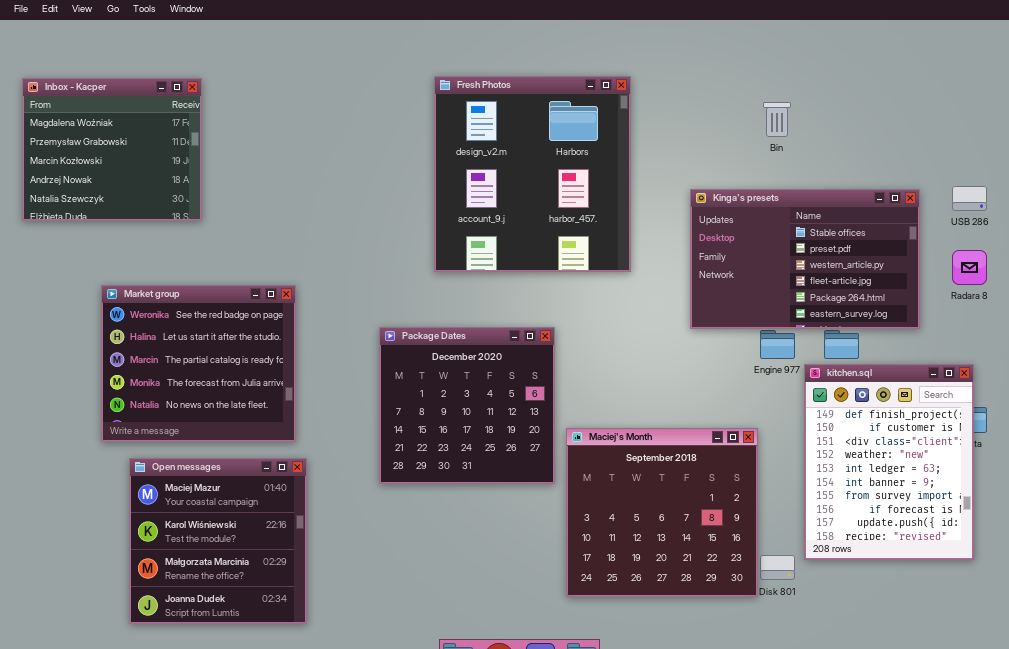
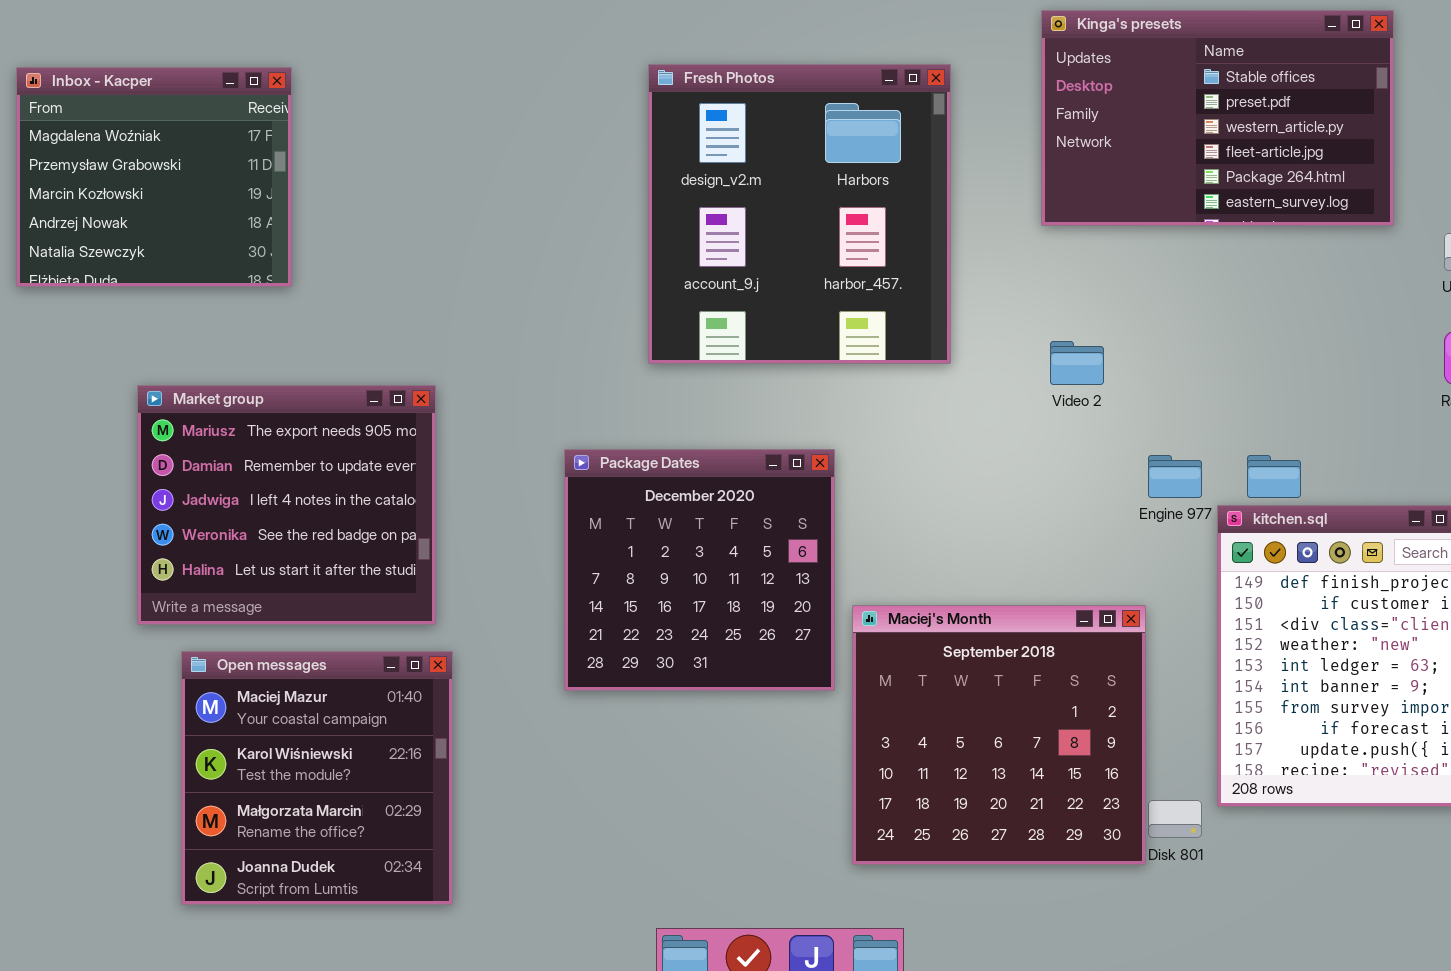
Kinga's presets: [690,189,920,329] -> [1041,10,1394,226], moved
Market group: [101,285,296,442] -> [137,385,436,625], scrolled up 3 rows

